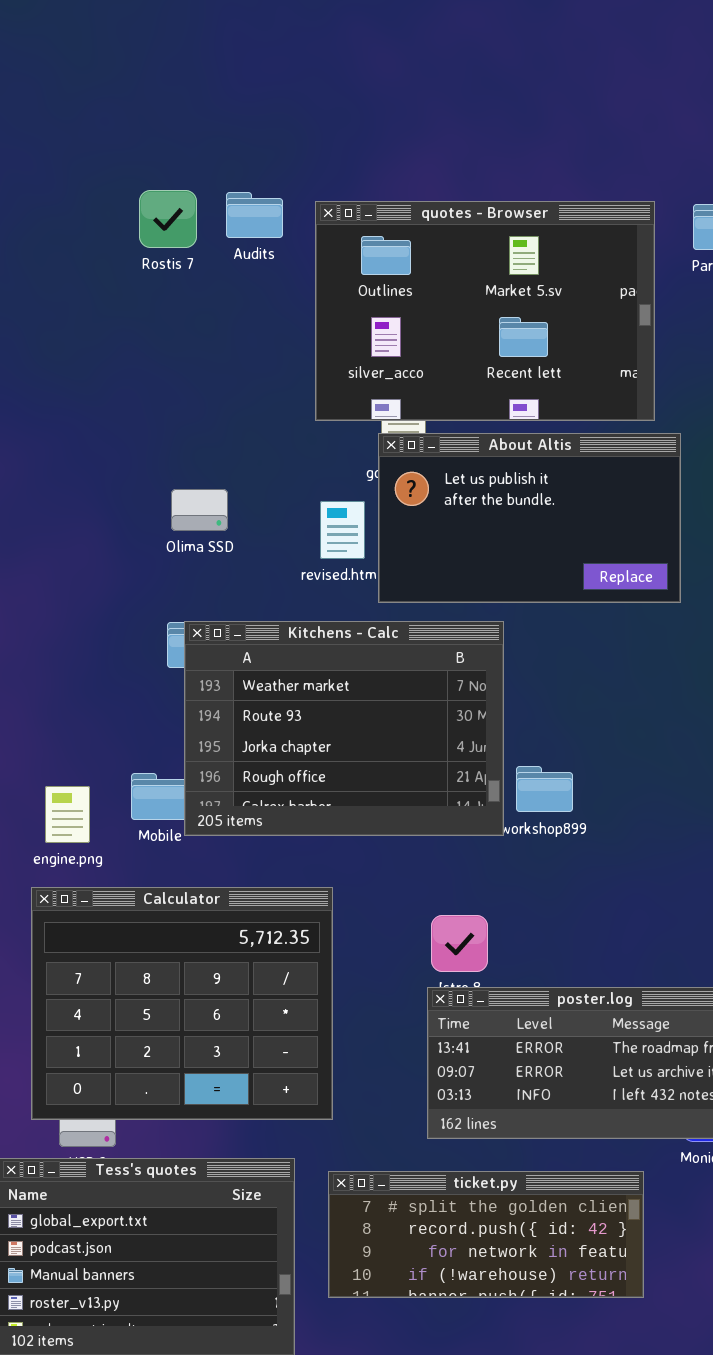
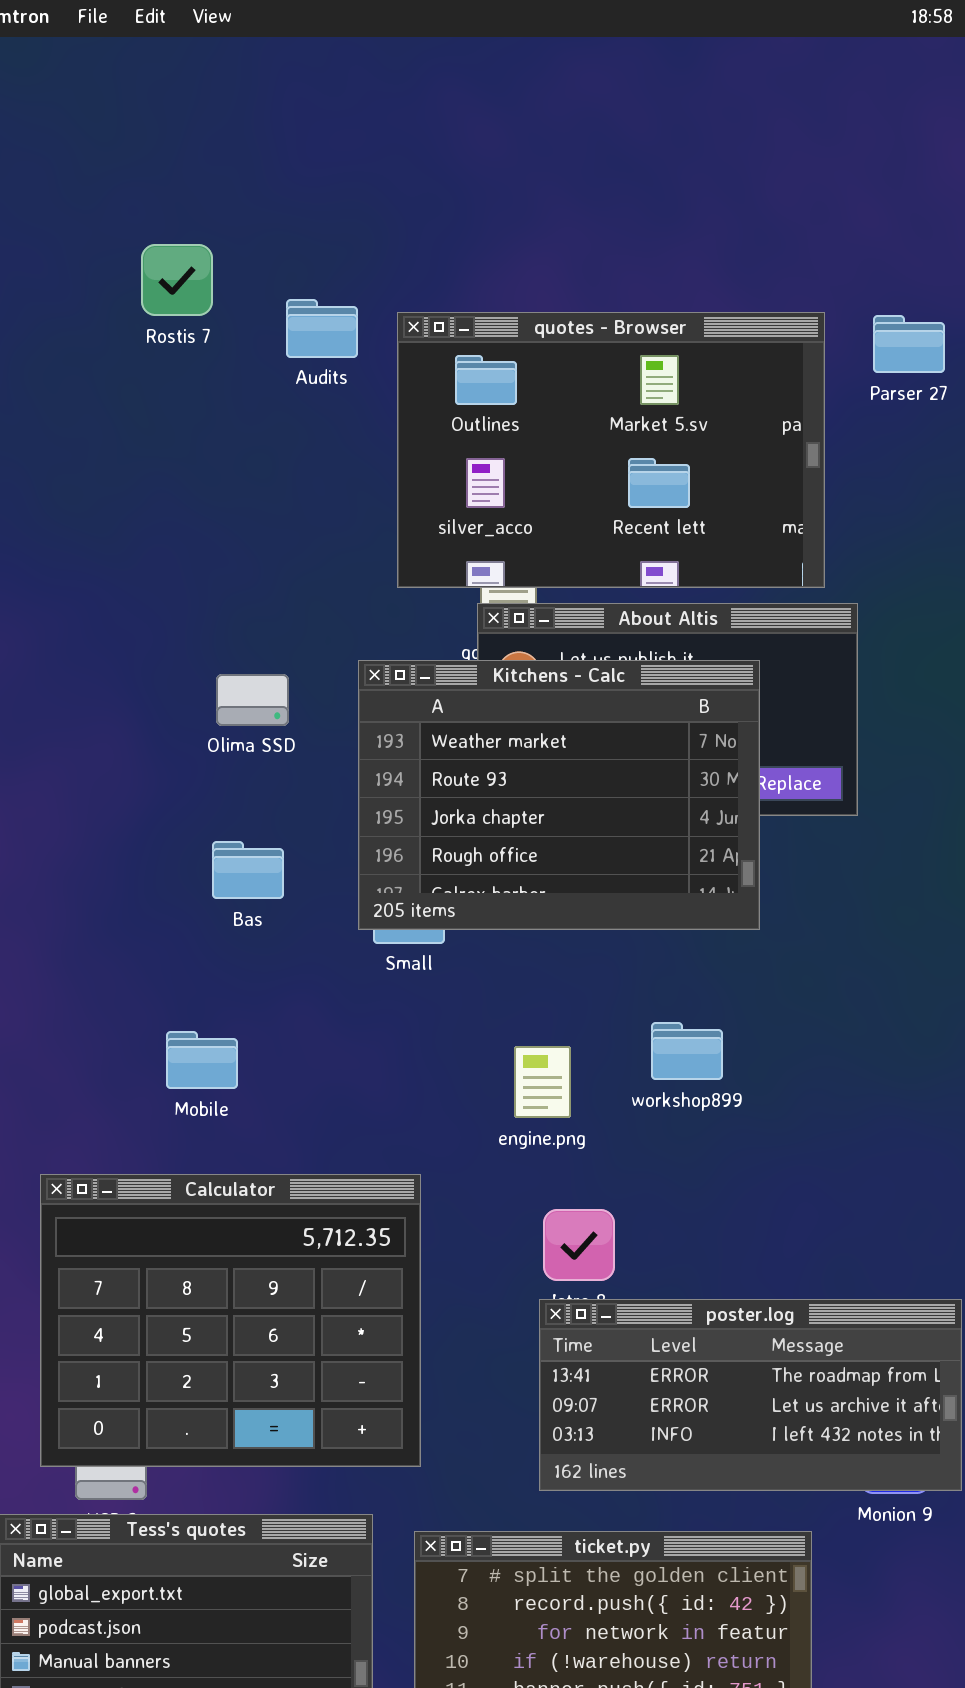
Rostis 7: [139,190,197,248] -> [141,244,213,316], moved
Kitchens - Calc: [184,621,504,836] -> [358,660,760,930], moved
engine.png: [45,786,90,843] -> [514,1046,571,1118], moved

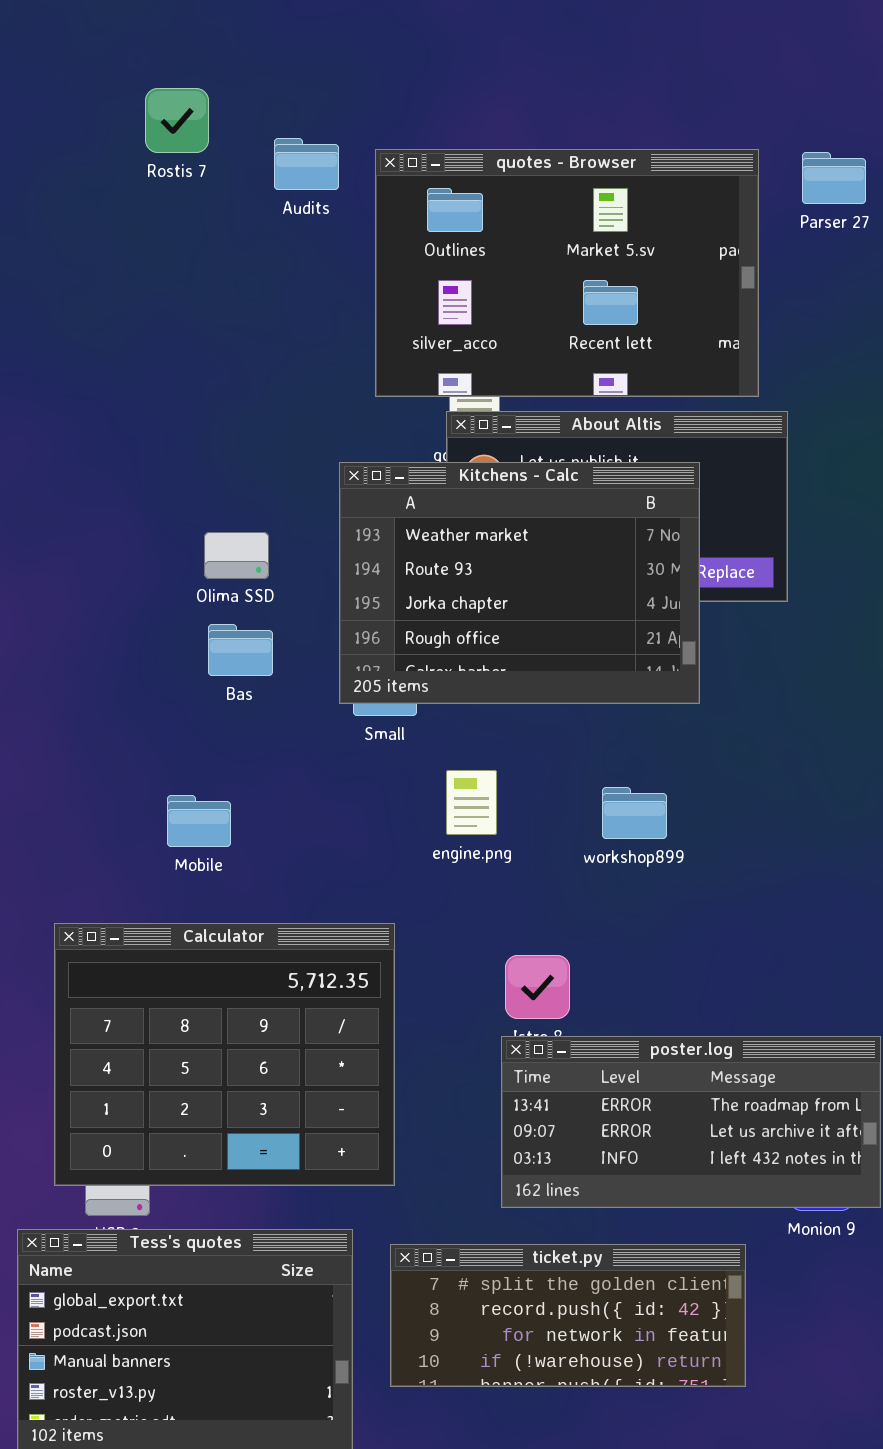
Olima SSD: [216,674,289,726] -> [204,532,269,579], moved
engine.png: [514,1046,571,1118] -> [446,770,497,835], moved

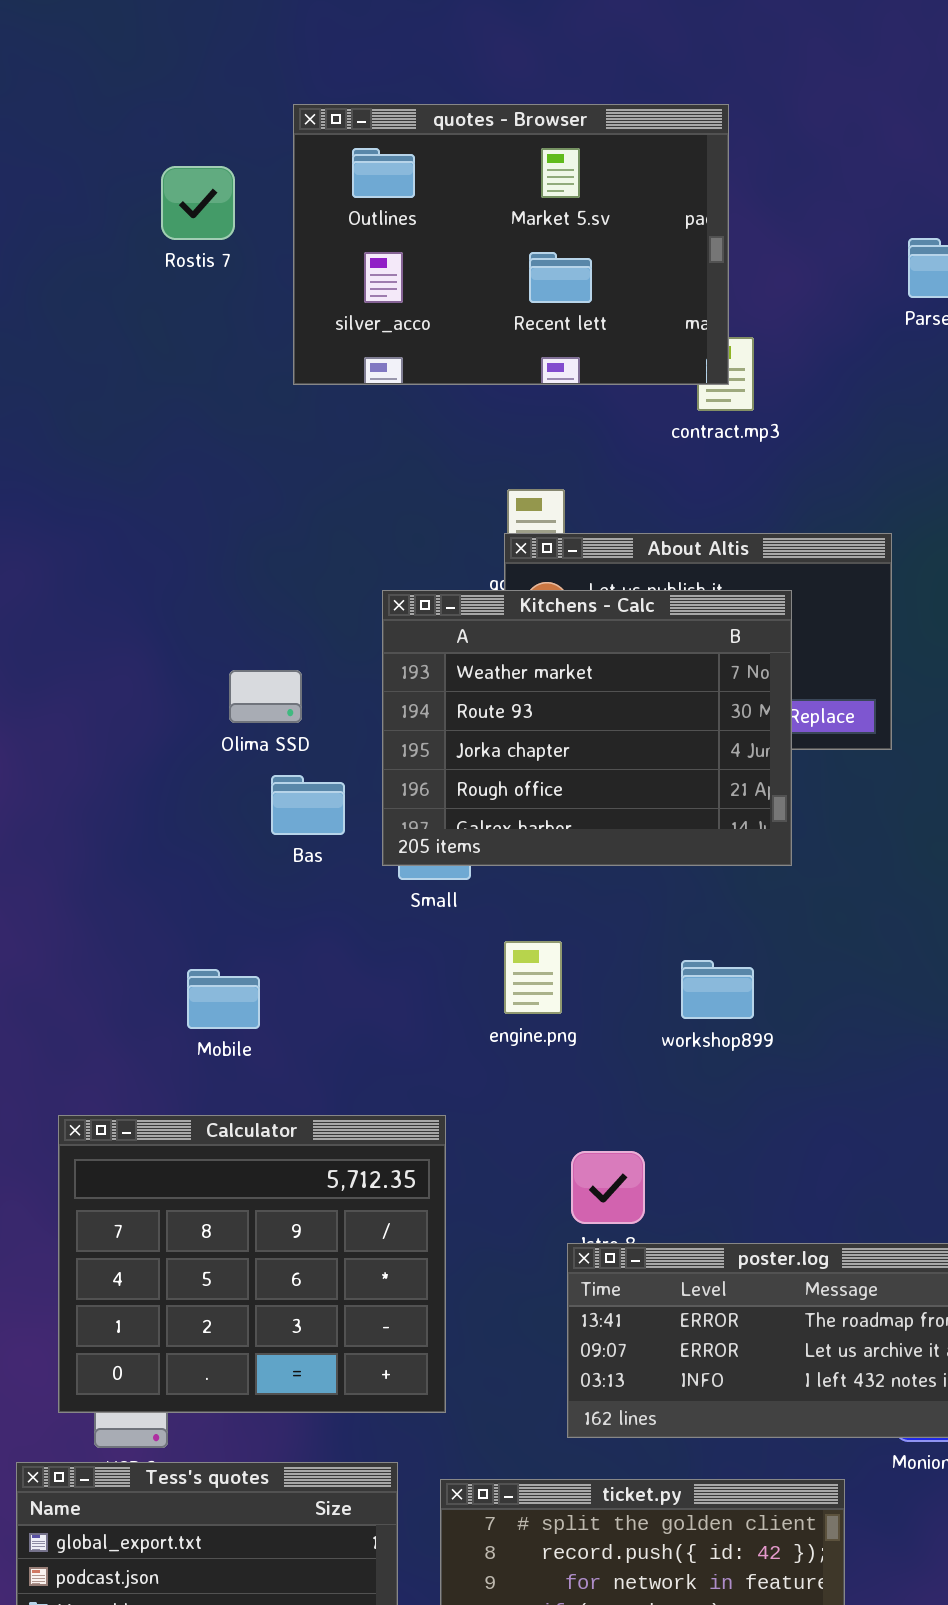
quotes - Browser: [375,149,759,397] -> [293,104,729,385], moved
Bas: [208,624,273,676] -> [271,775,345,835], moved

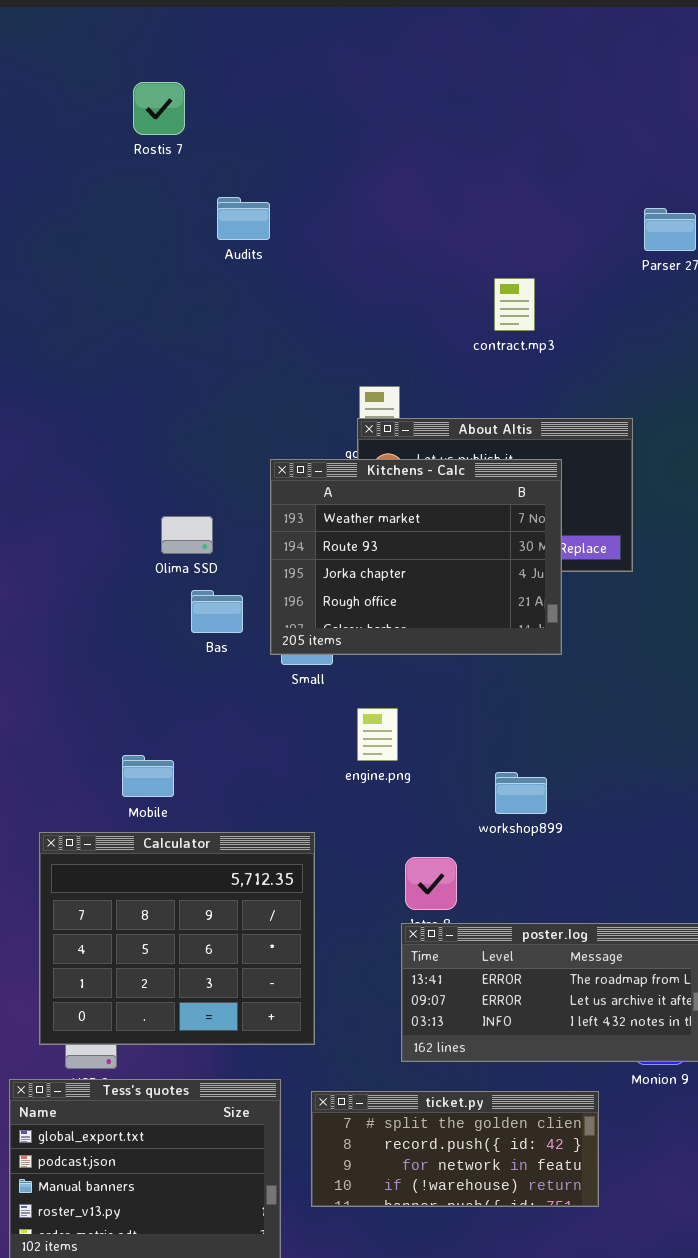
quotes - Browser: [293,104,729,385] -> none, closed
Rostis 7: [161,166,235,240] -> [133,82,185,135], moved
workshop899: [681,960,754,1019] -> [495,772,547,814], moved
Mobile: [187,969,260,1029] -> [122,755,174,797], moved

